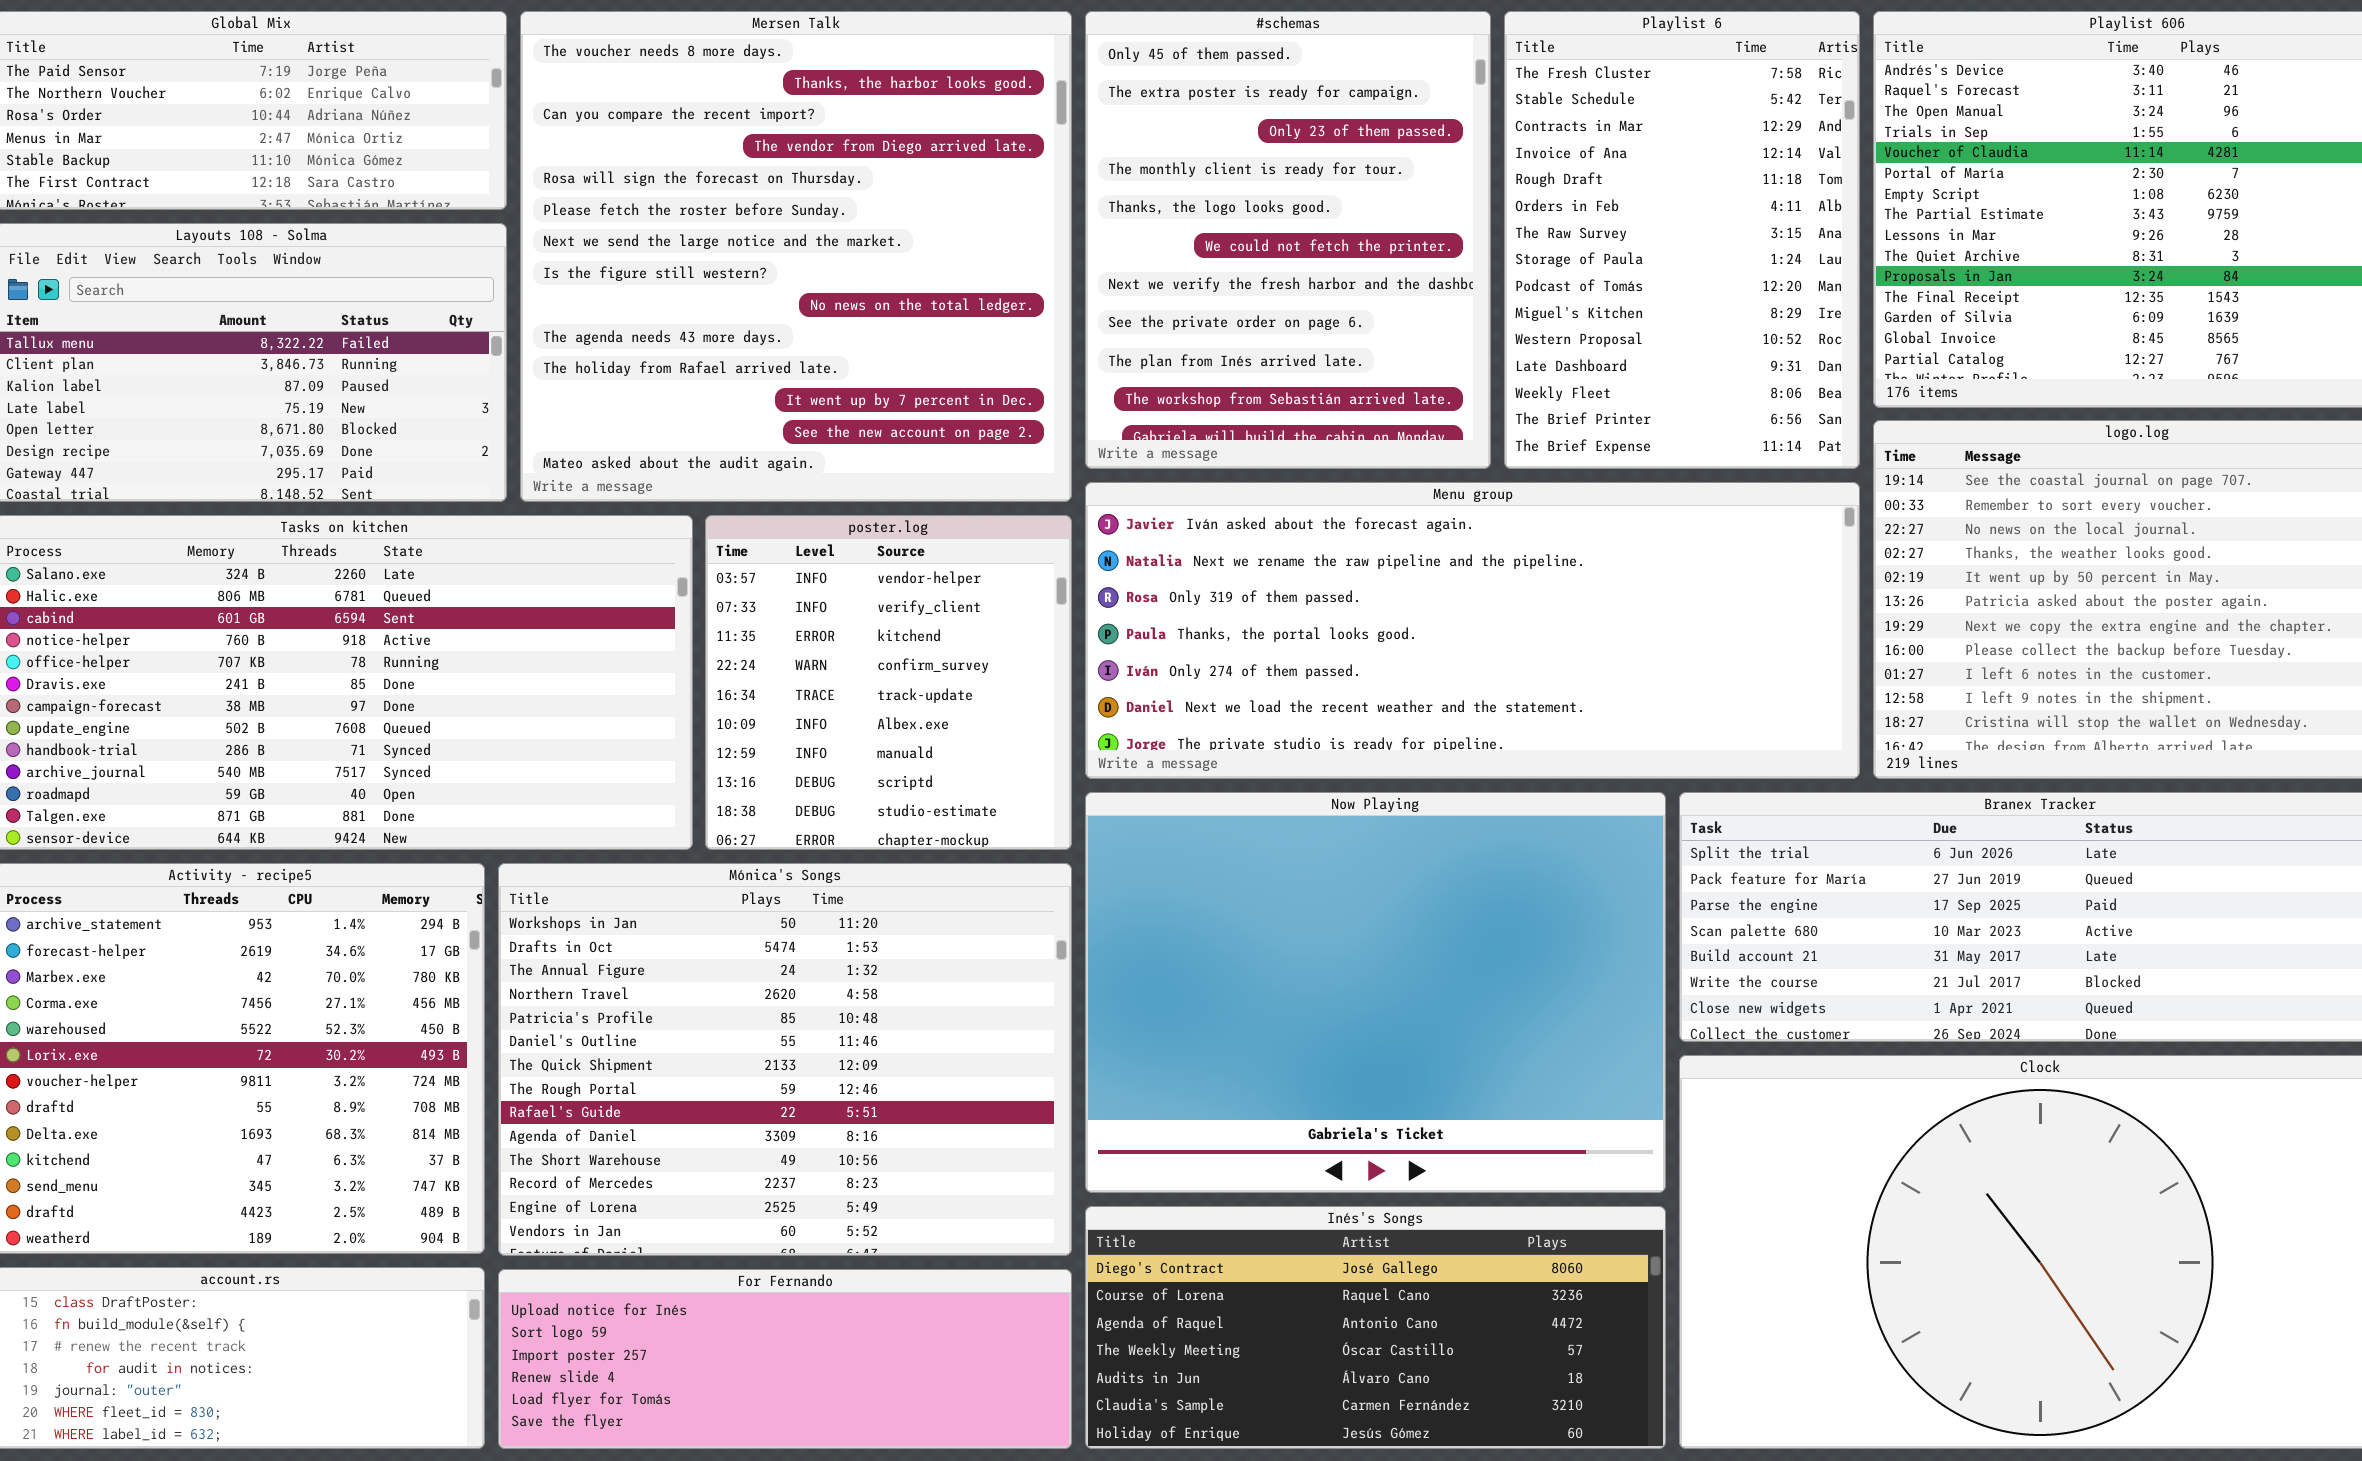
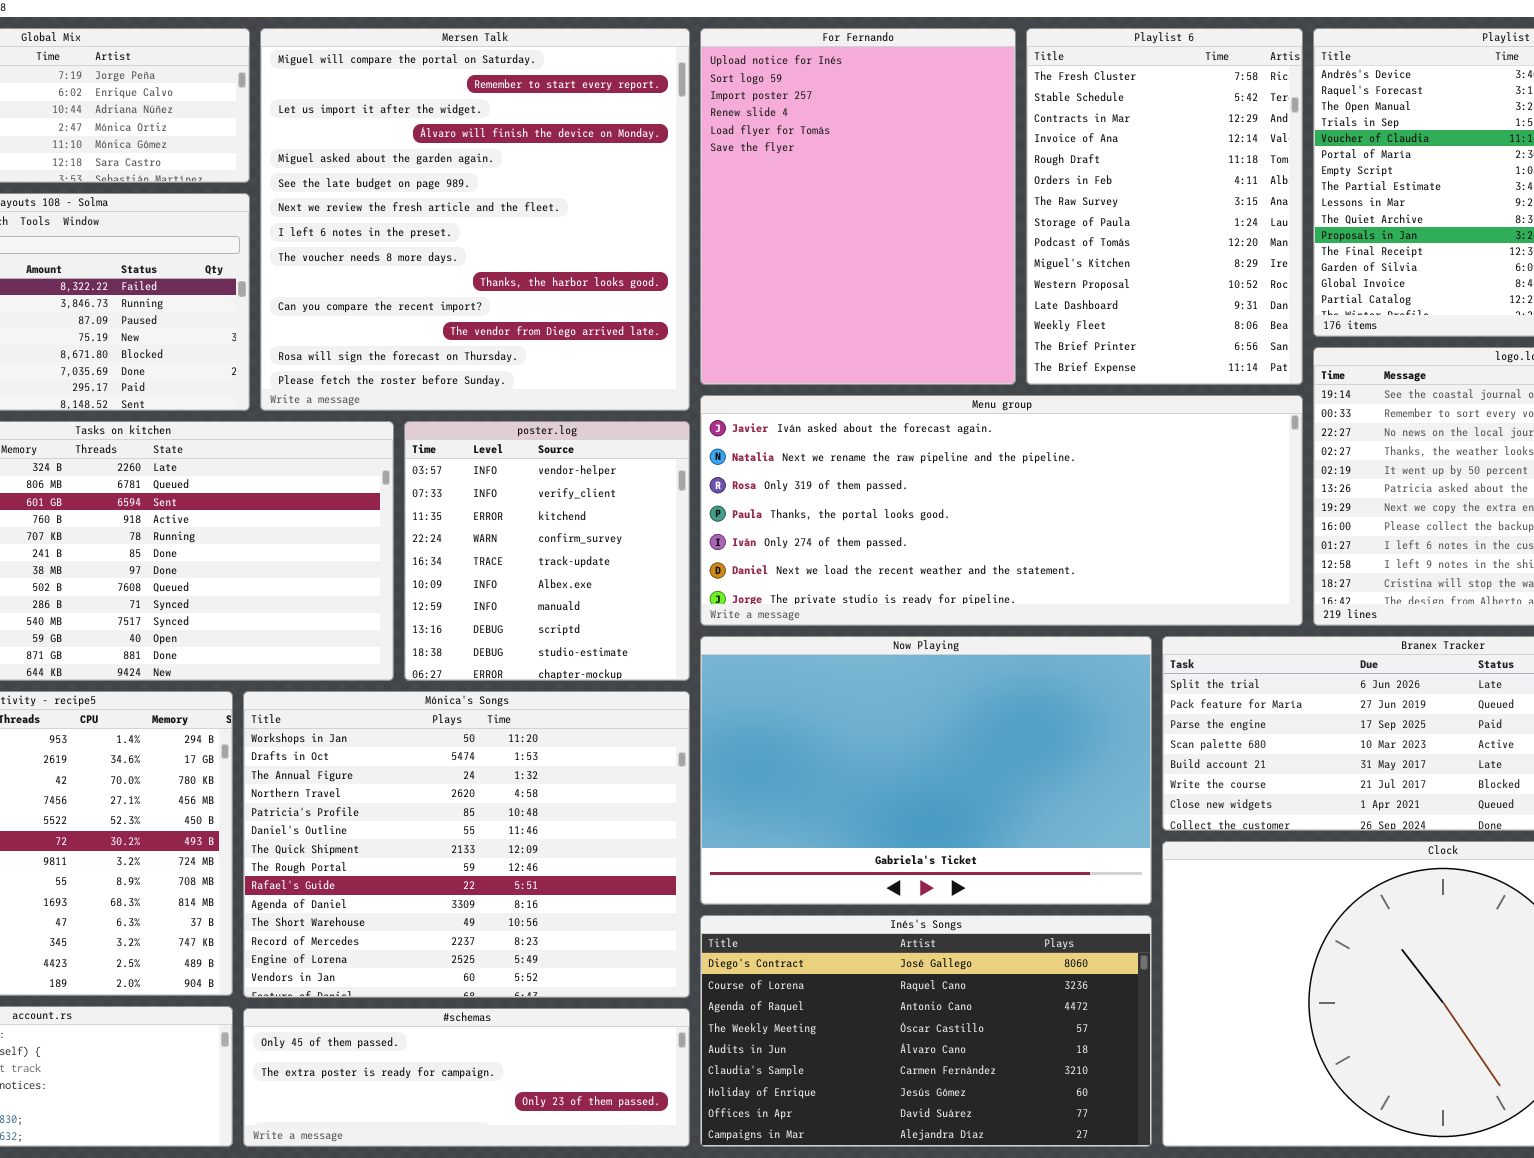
Mersen Talk: [520,11,1072,502] -> [260,28,690,411], scrolled up 8 rows
#schemas: [1085,11,1491,469] -> [243,1008,690,1147], moved, resized
Now Playing: [1085,792,1666,1193] -> [700,636,1152,905], resized
Inés's Songs: [1085,1206,1666,1449] -> [700,915,1152,1147], resized
For Fernando: [498,1269,1072,1449] -> [700,28,1016,385], moved, resized

